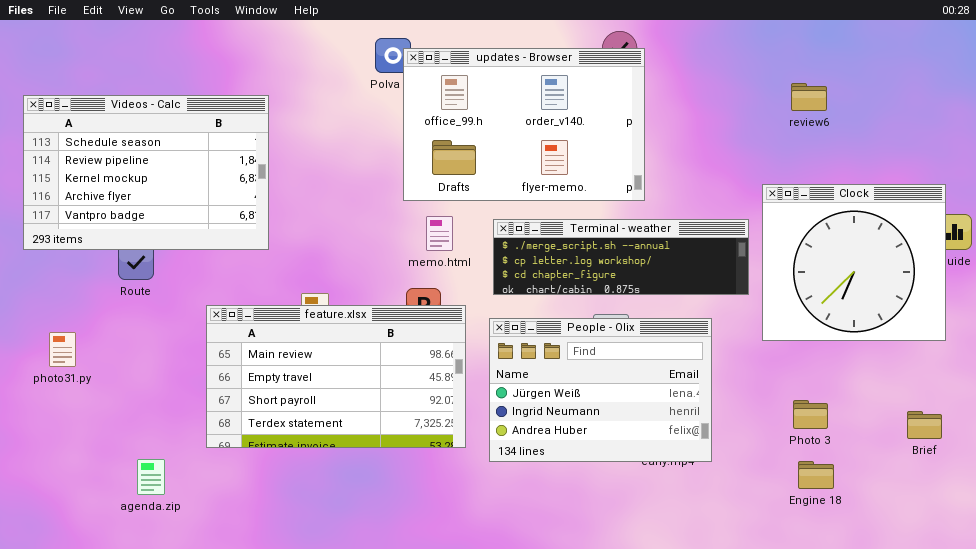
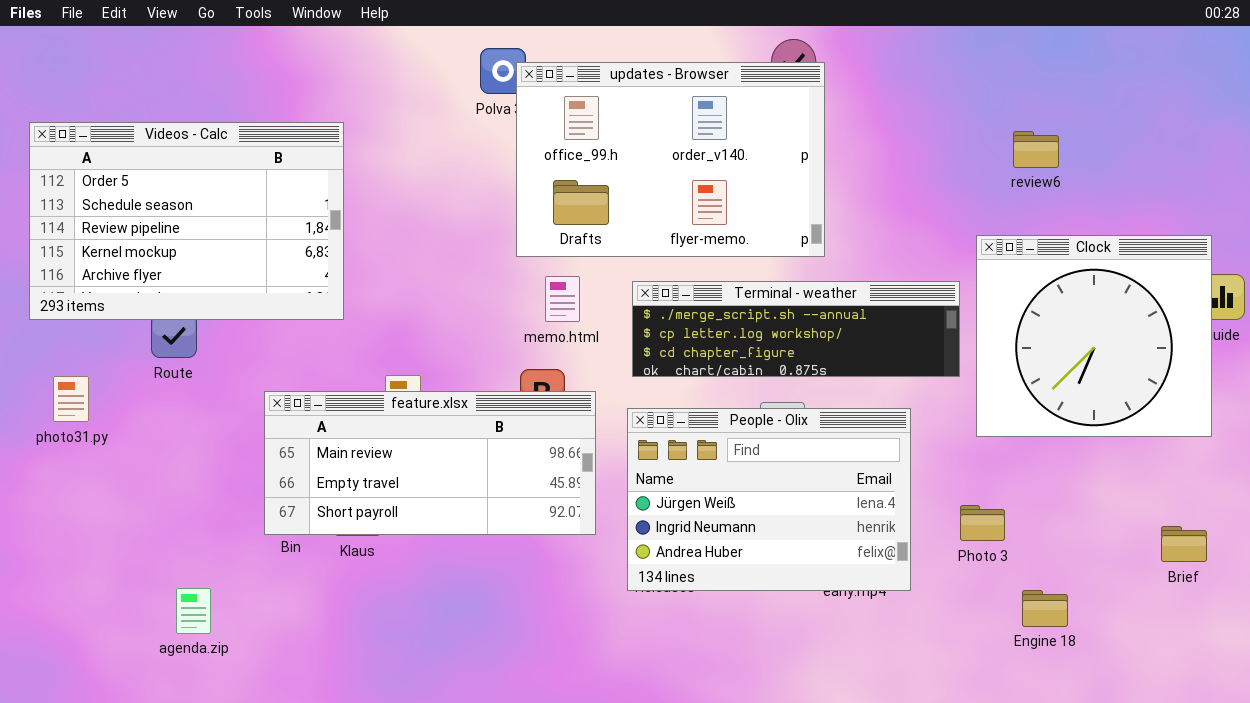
review6: [791,83,827,111] -> [1013,131,1059,168], moved
Videos - Calc: [23,95,269,250] -> [29,122,344,320], scrolled up 1 row
feature.xlsx: [206,305,466,448] -> [264,391,596,535], resized
photo31.py: [49,332,76,367] -> [53,376,89,422], moved
Photo 3: [793,400,828,429] -> [960,505,1005,541], moved

